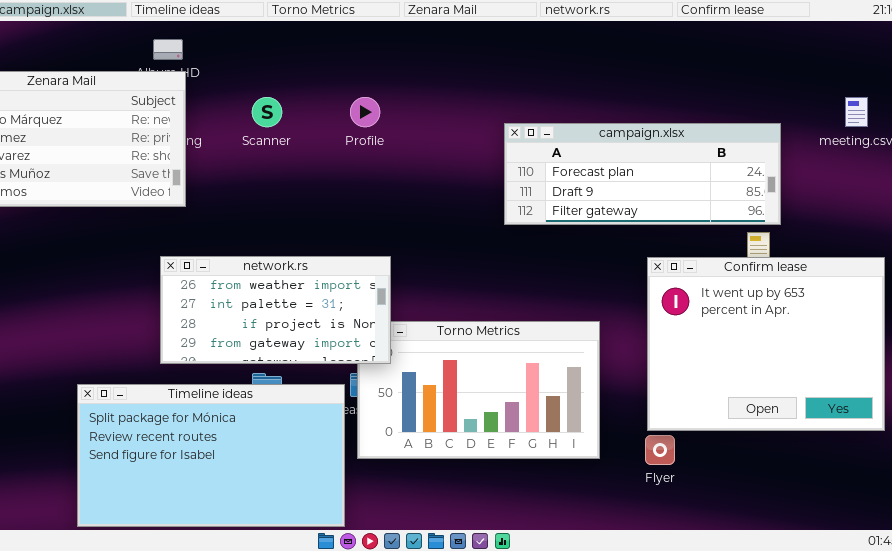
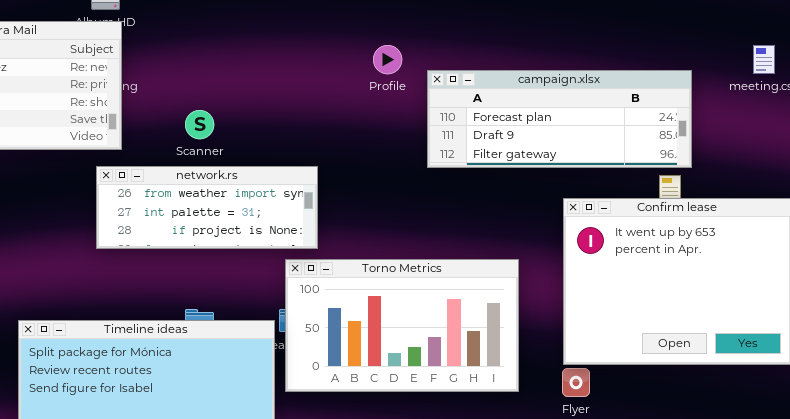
Scanner: [252,97,282,127] -> [185,110,214,139], moved
Profile: [350,97,380,127] -> [373,45,402,74], moved
network.rs: [160,256,391,364] -> [96,166,318,249], moved, resized

